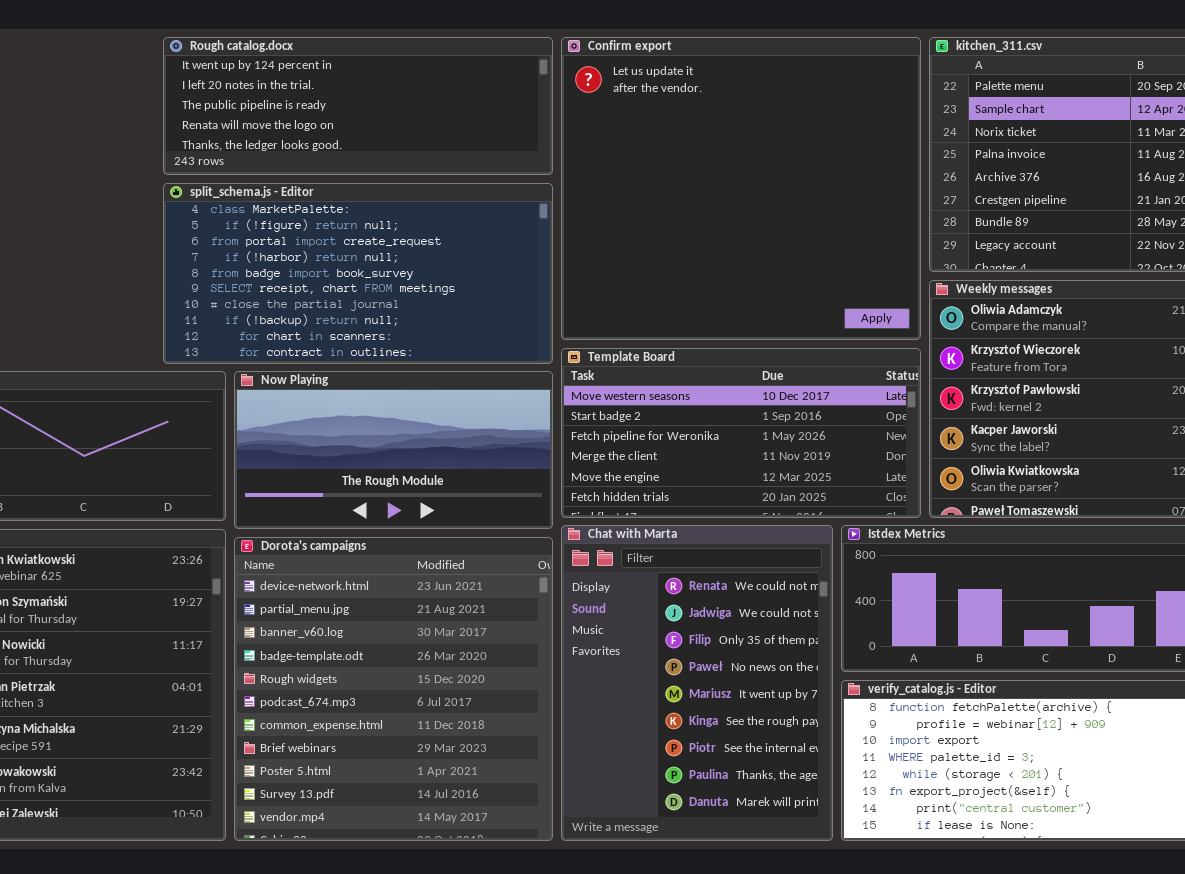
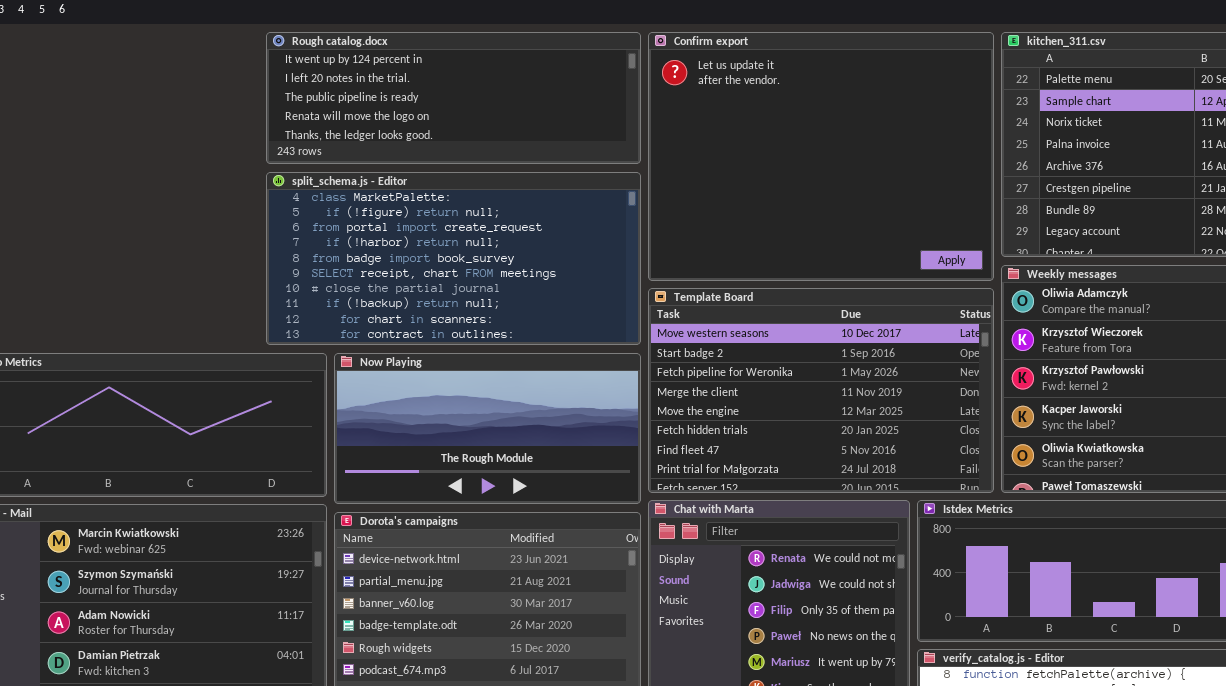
Confirm export: [561,37,921,340] -> [648,32,994,281], resized
Template Board: [561,348,921,518] -> [648,288,994,493], resized

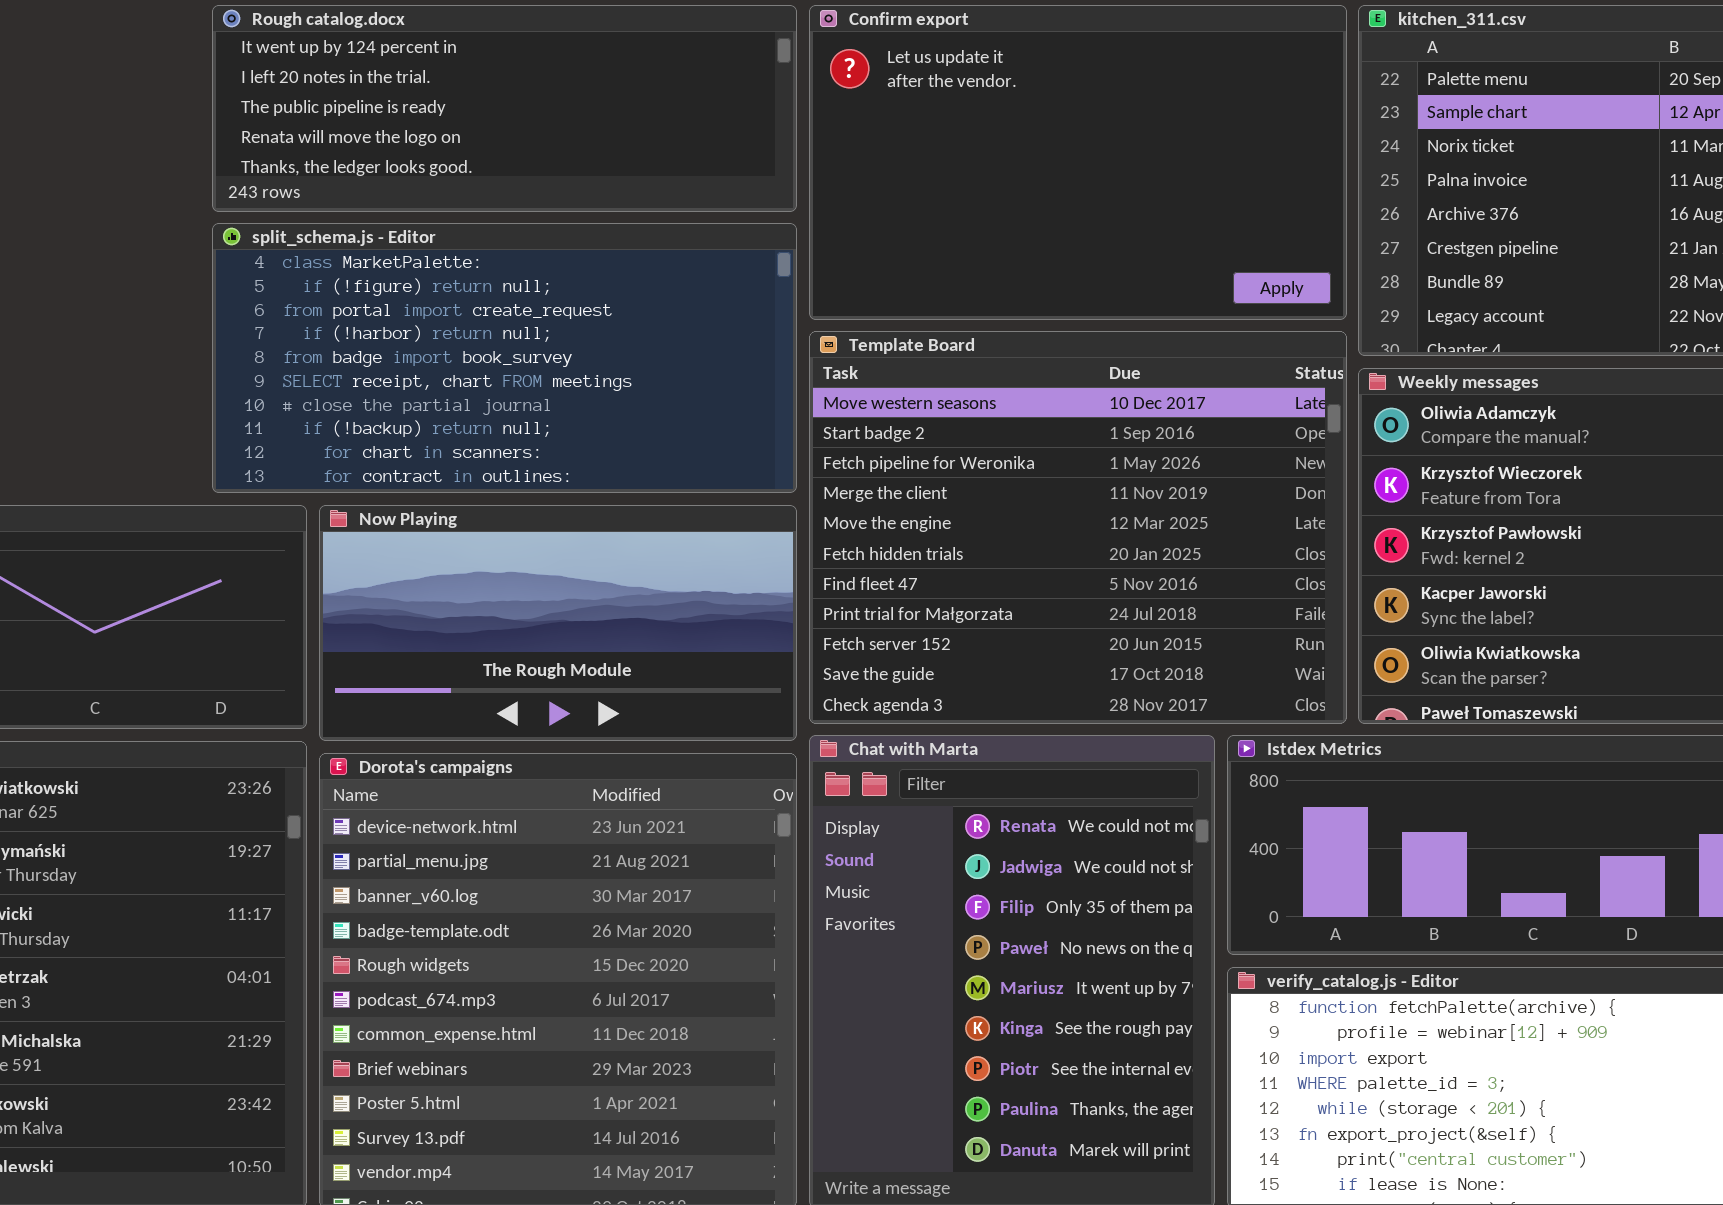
Confirm export: [648,32,994,281] -> [809,5,1347,320], resized
Template Board: [648,288,994,493] -> [809,331,1347,724], resized

